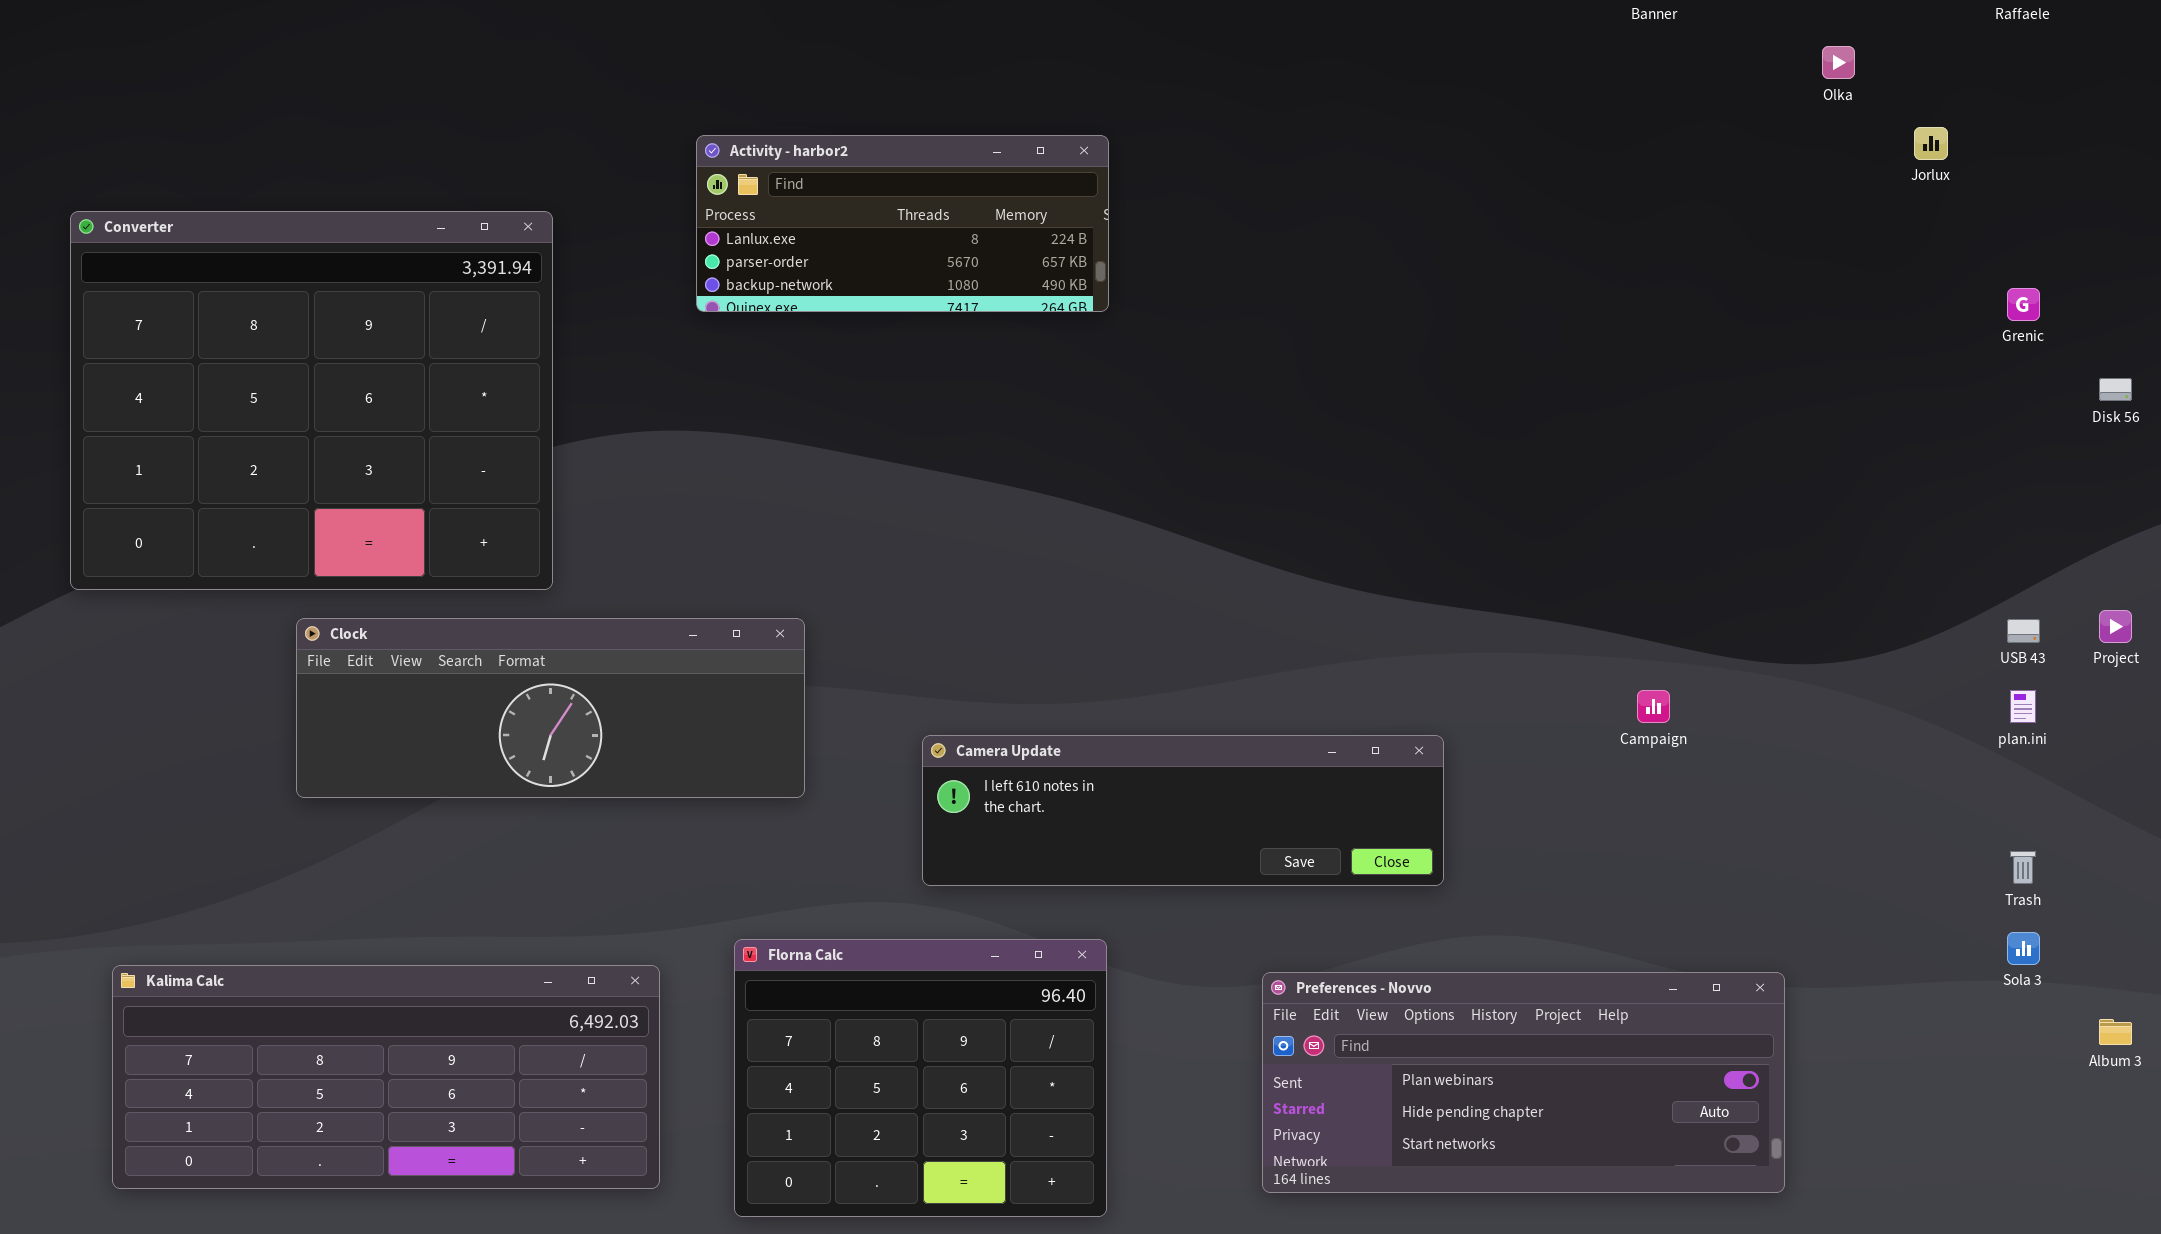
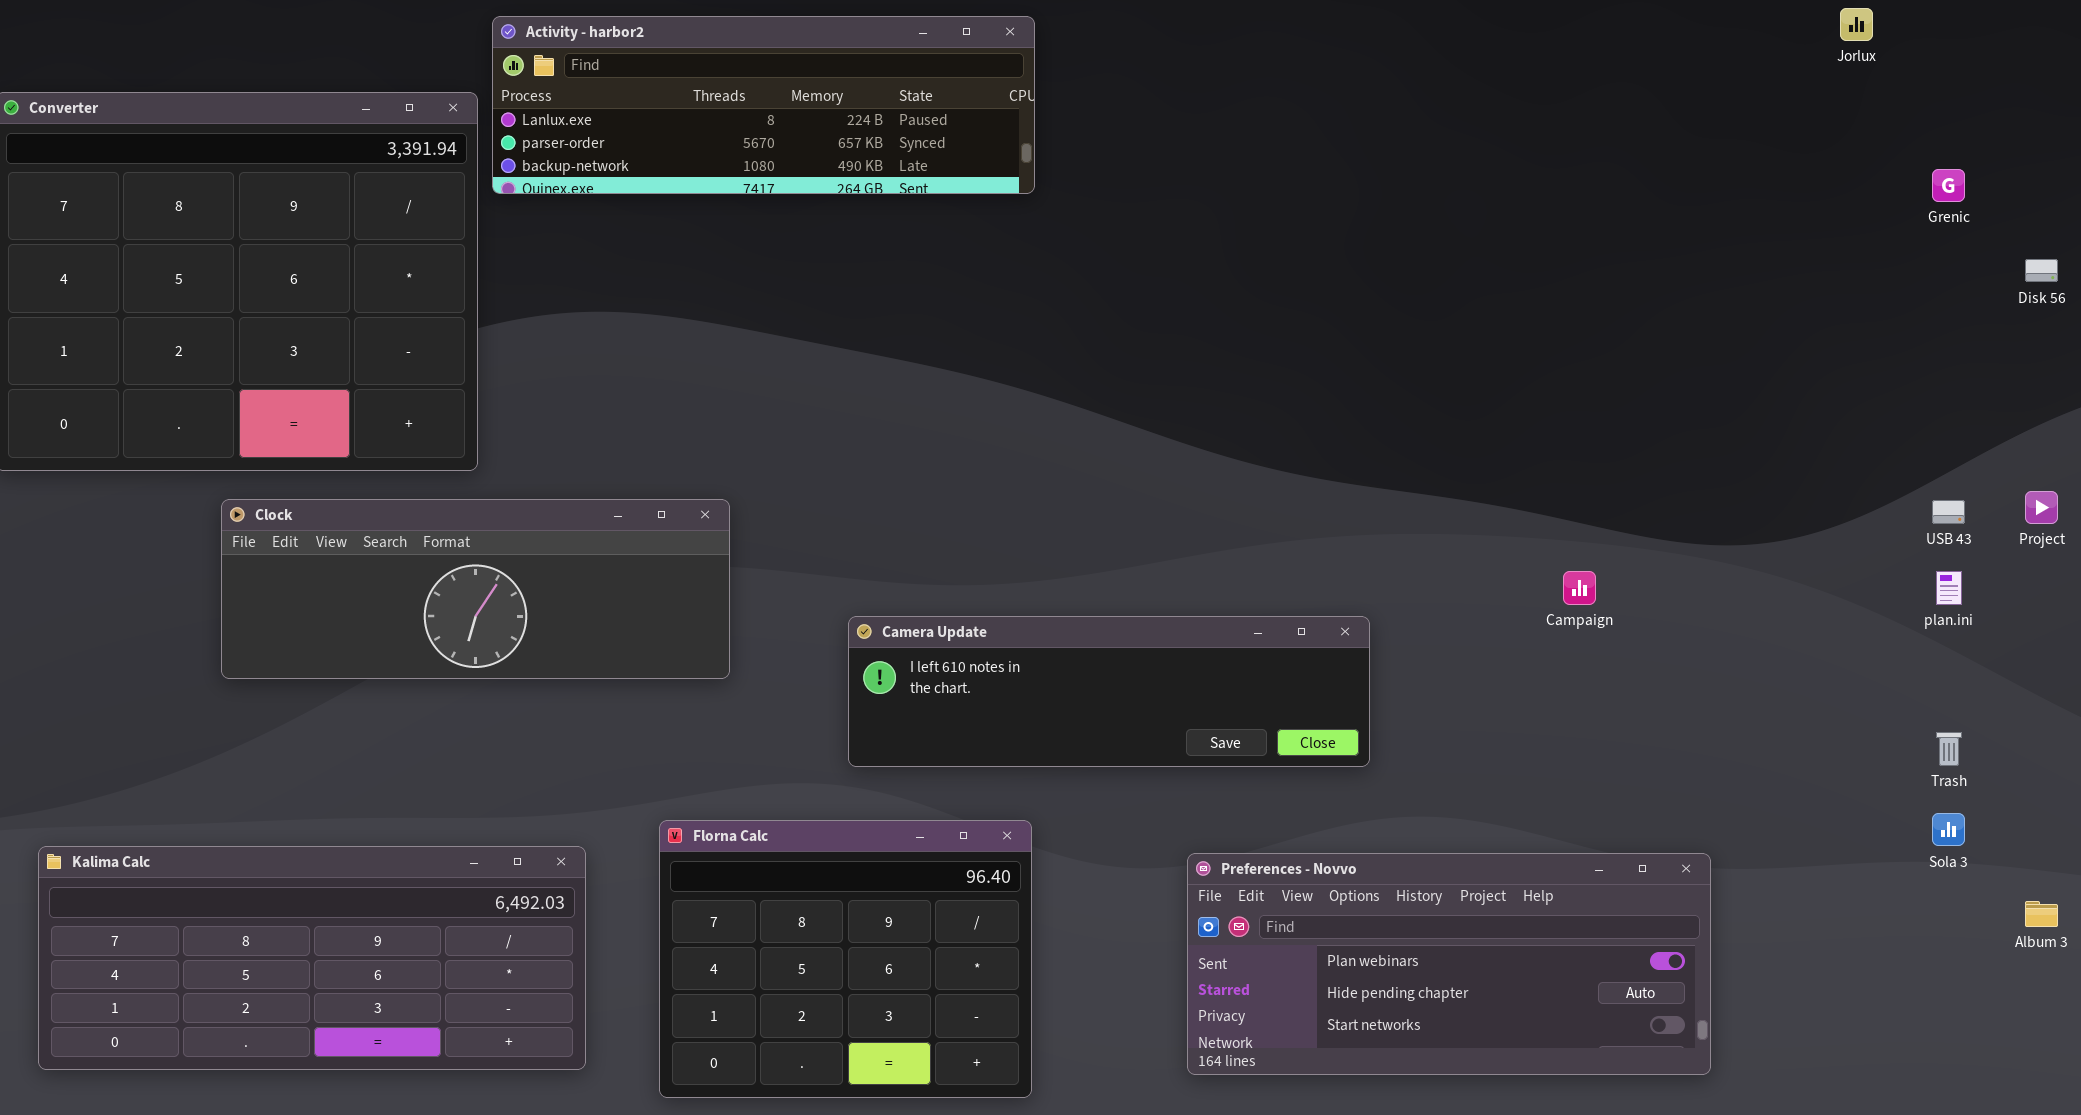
Activity - harbor2: [696,135,1109,312] -> [492,16,1035,194], resized

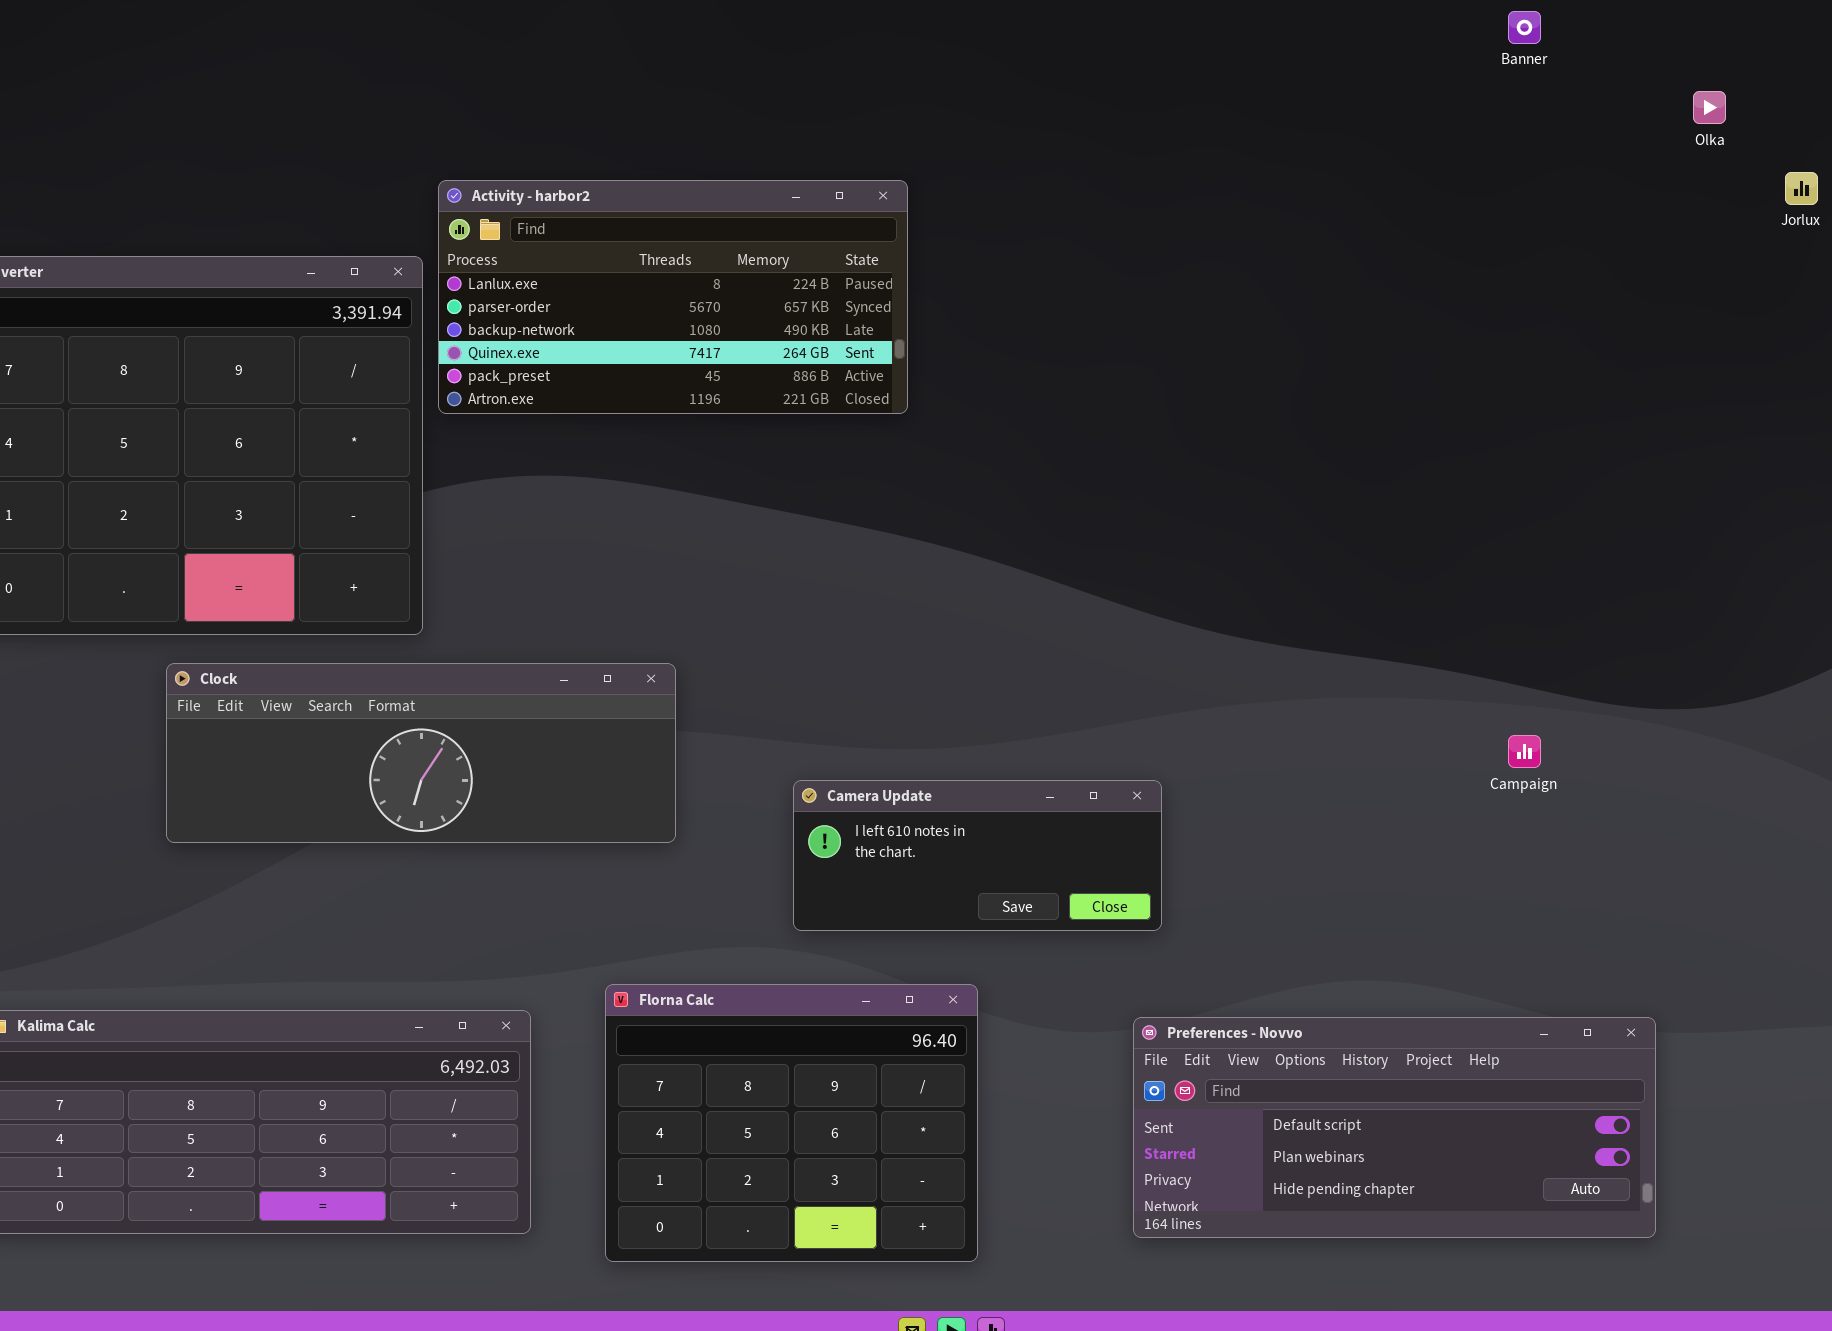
Activity - harbor2: [492,16,1035,194] -> [438,180,908,414], resized
Camera Update: [848,616,1370,767] -> [793,780,1162,931], resized
Preferences - Novvo: [1187,853,1711,1075] -> [1133,1017,1656,1238], scrolled up 1 row

